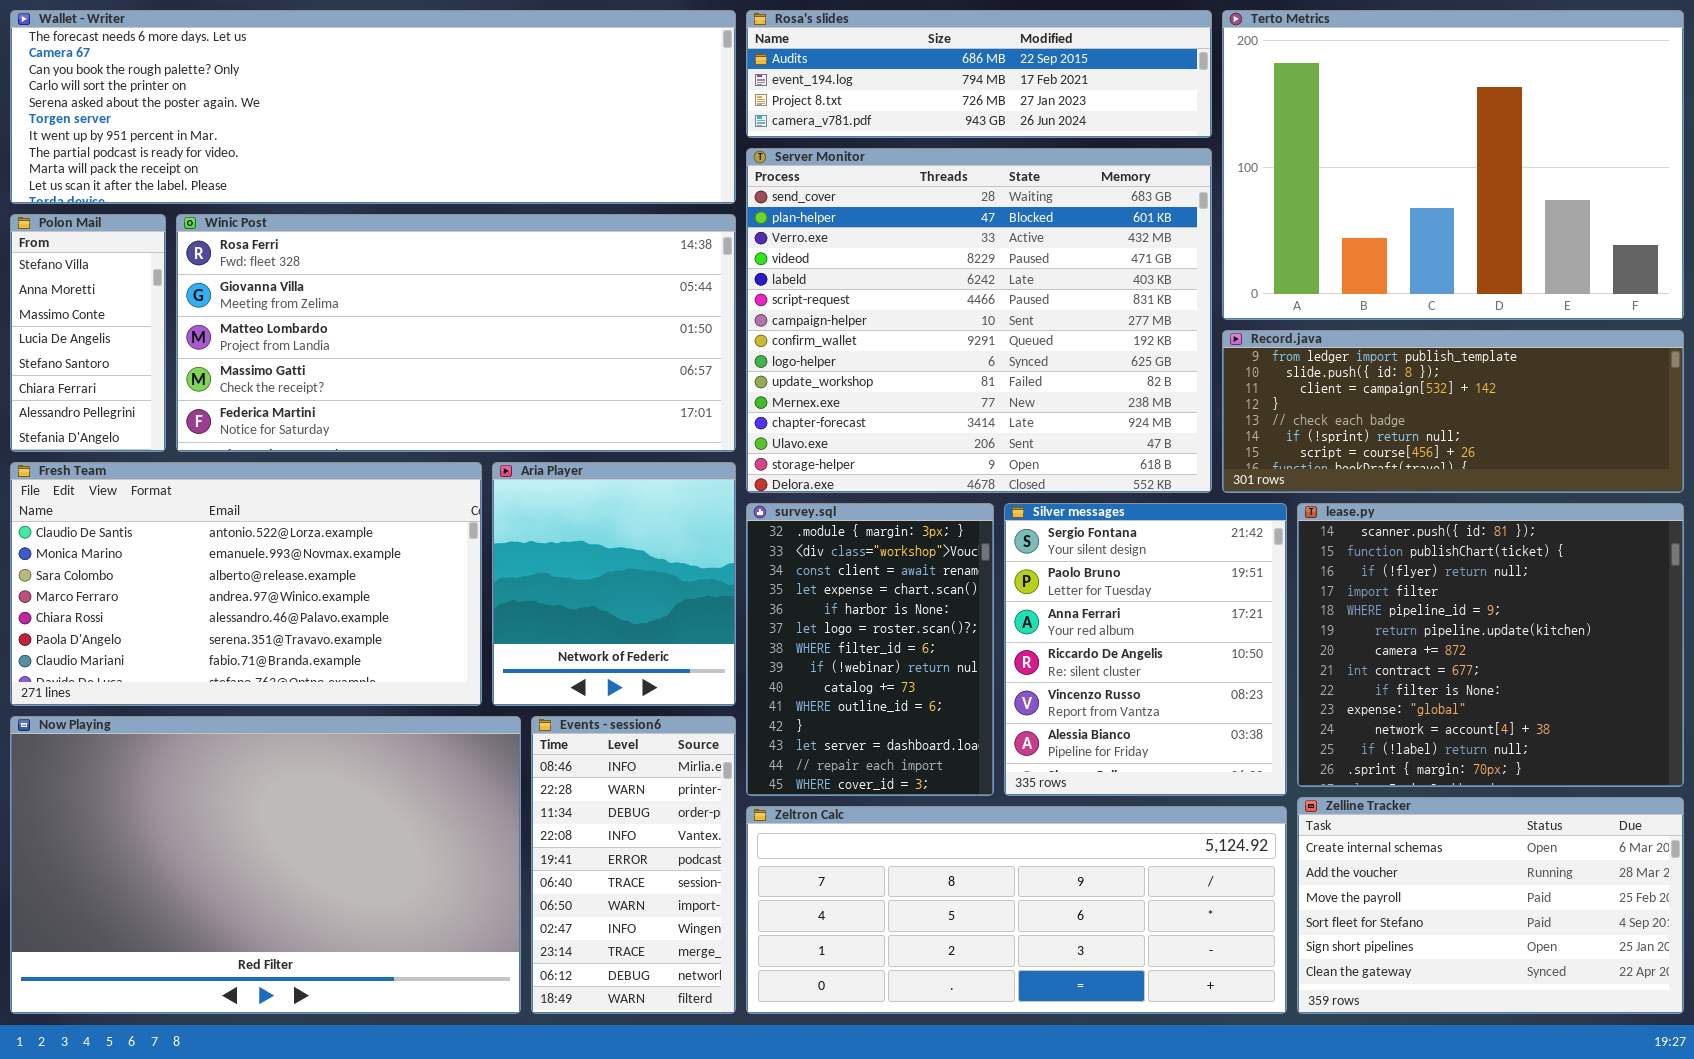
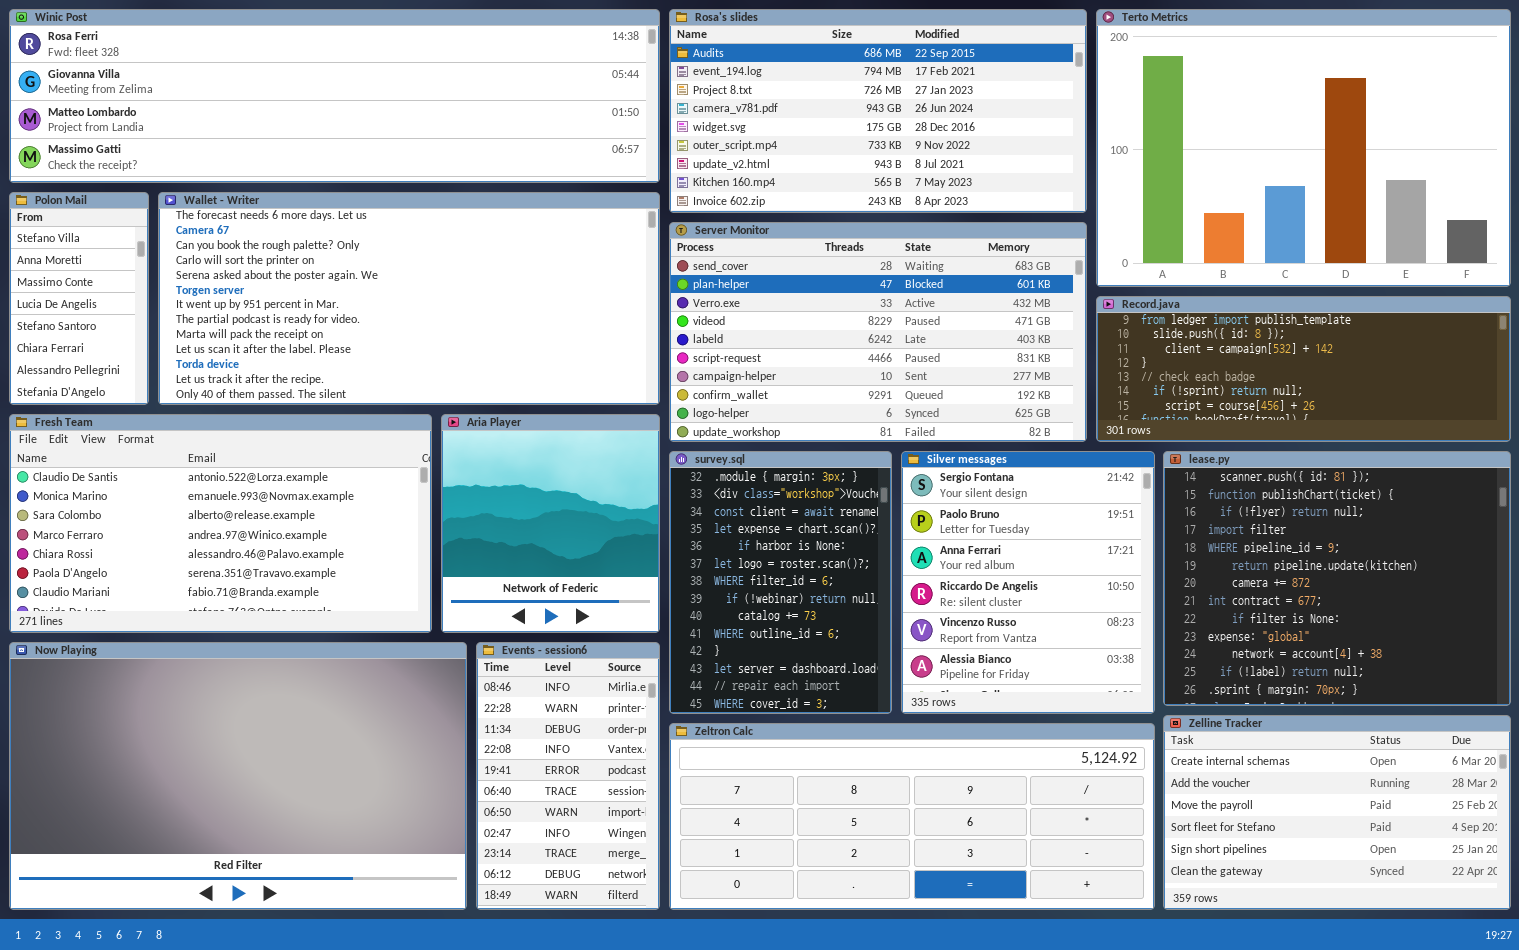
Wallet - Writer: [10,10,736,204] -> [158,192,660,405], moved, resized
Rosa's slides: [746,10,1212,138] -> [669,9,1087,213], resized
Server Monitor: [746,148,1212,493] -> [669,222,1087,442], resized
Winic Post: [176,214,736,452] -> [9,9,660,183], moved, resized

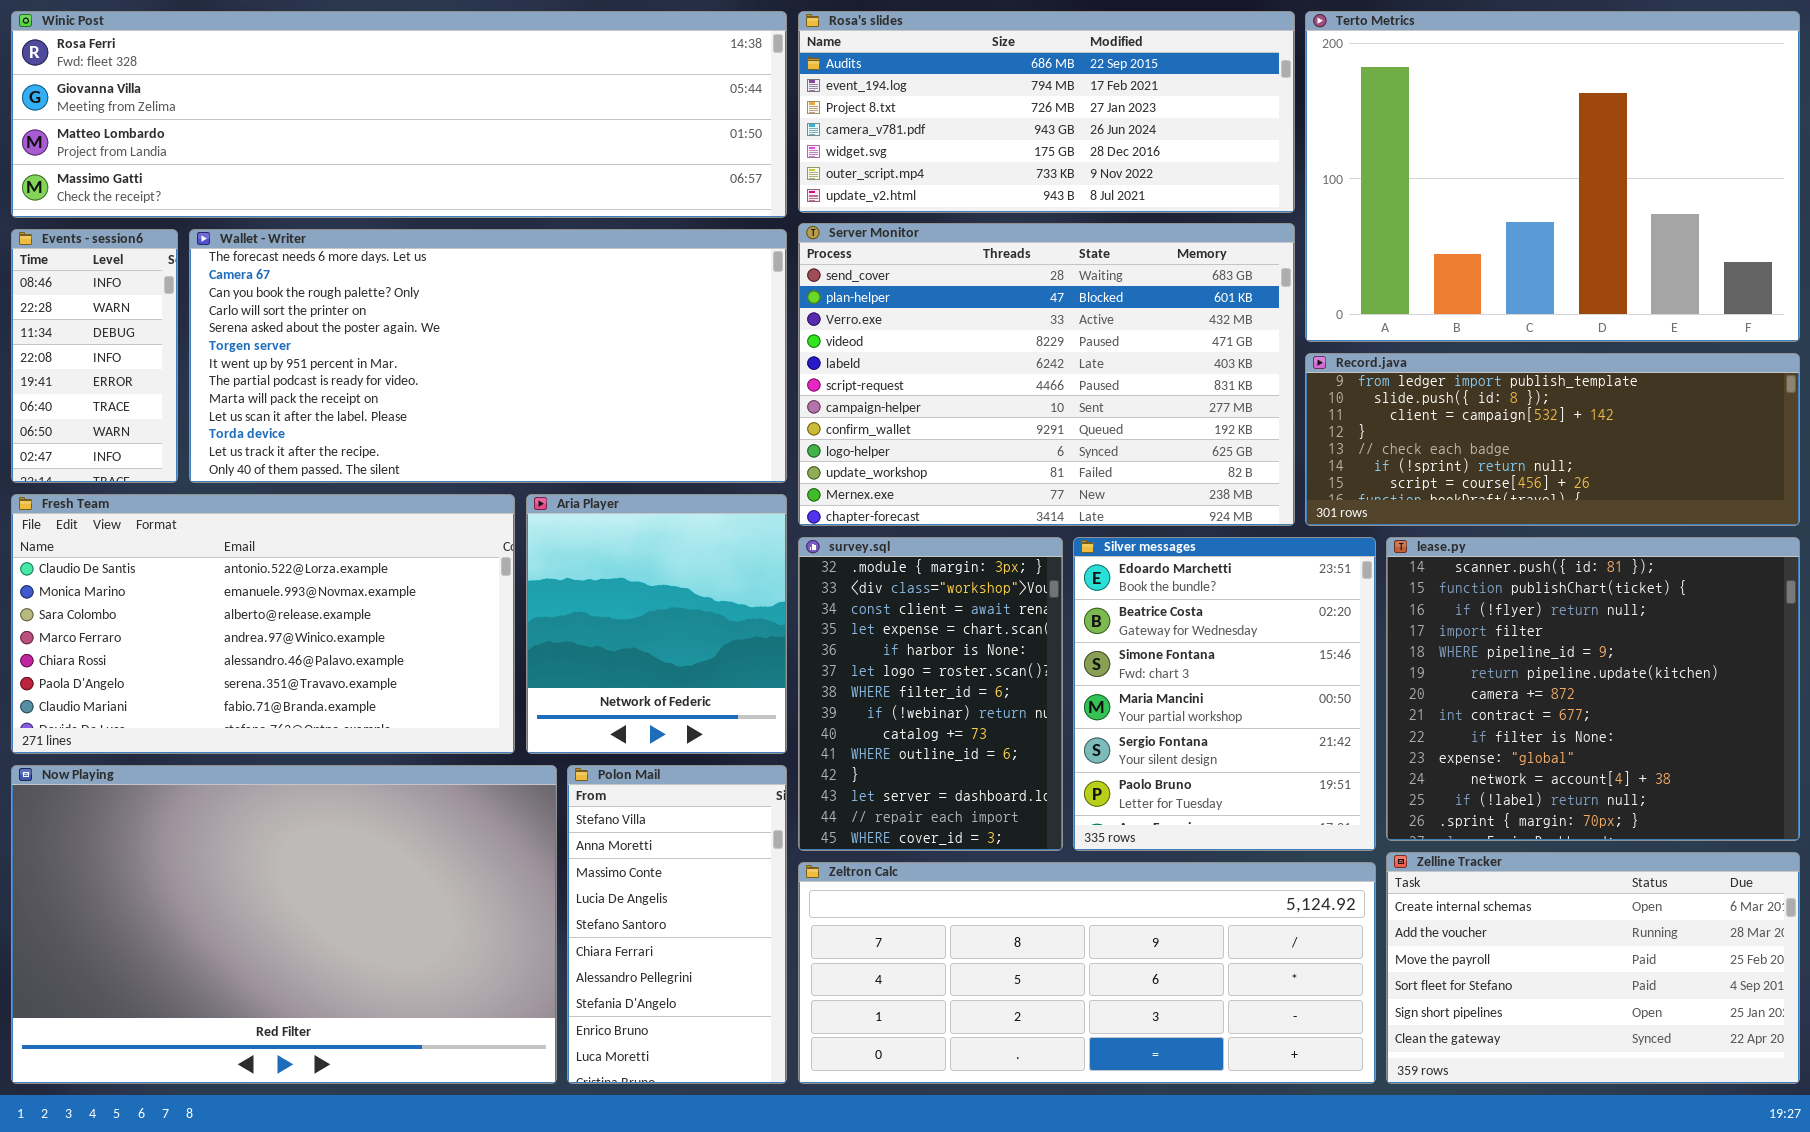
Rosa's slides: [669,9,1087,213] -> [798,11,1295,213], resized
Polon Mail: [9,192,149,405] -> [567,765,787,1084], moved, resized
Server Monitor: [669,222,1087,442] -> [798,223,1295,526], resized
Silver messages: [901,451,1155,714] -> [1073,537,1376,851], scrolled up 4 rows
Events - session6: [476,642,660,910] -> [11,229,178,483], moved, resized

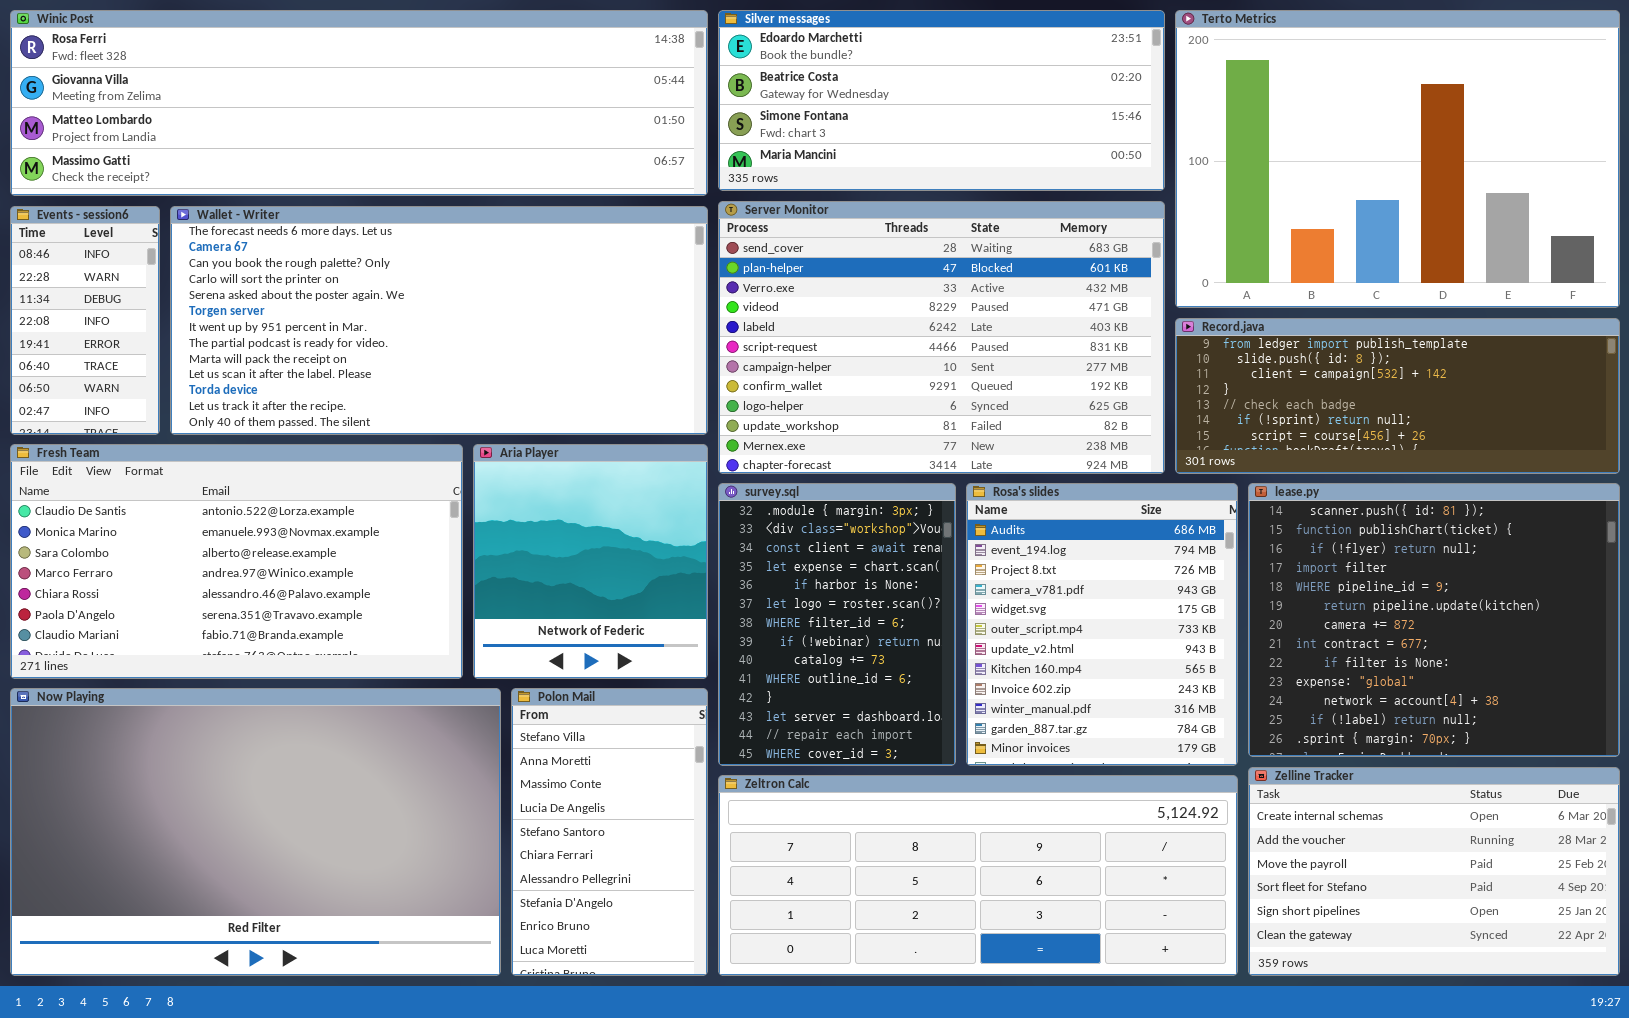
Rosa's slides: [798,11,1295,213] -> [966,483,1238,766], moved, resized
Silver messages: [1073,537,1376,851] -> [718,10,1165,191], moved, resized

